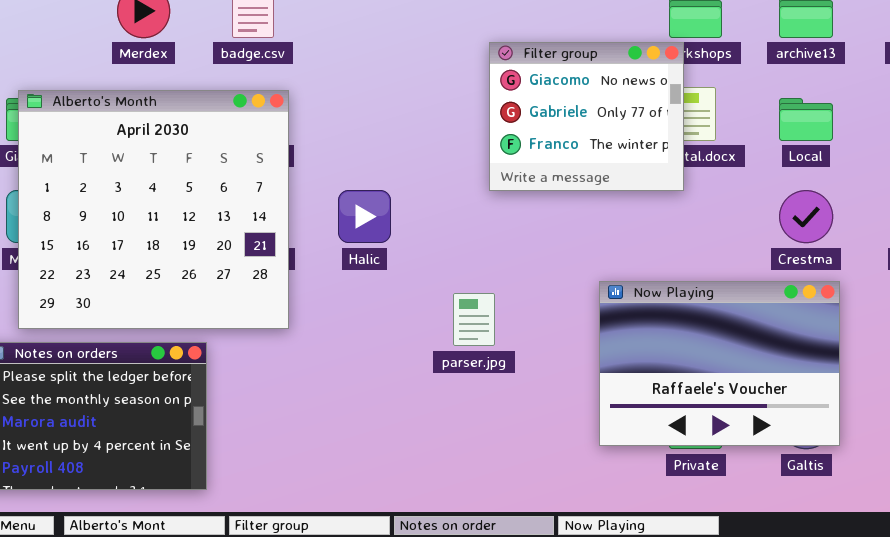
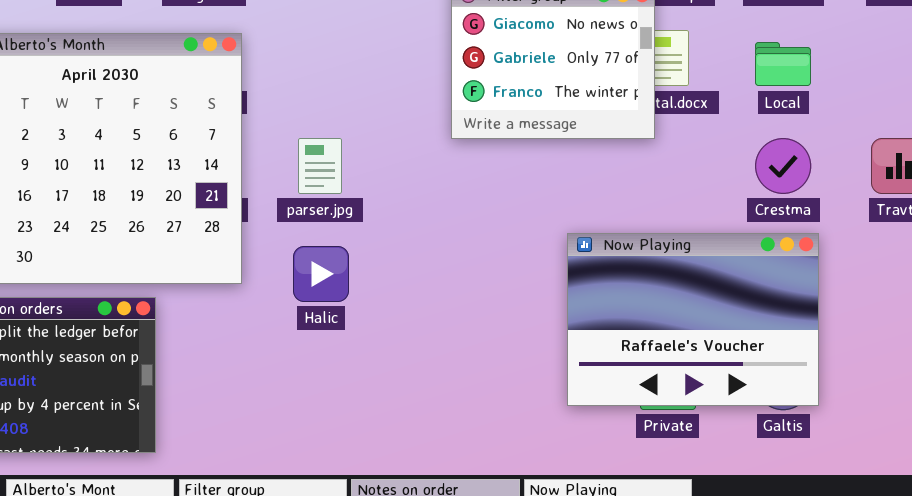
Halic: [338,190,391,243] -> [293,246,349,302], moved
parser.jpg: [453,293,495,346] -> [298,138,342,194], moved

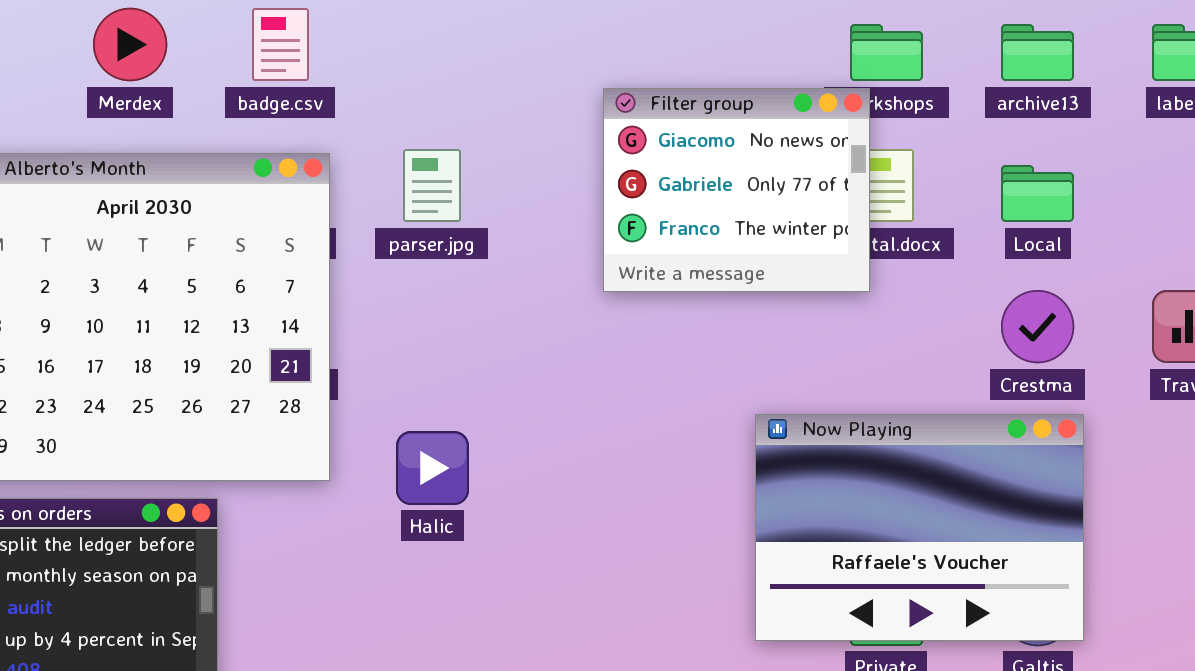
parser.jpg: [298,138,342,194] -> [403,149,461,222], moved

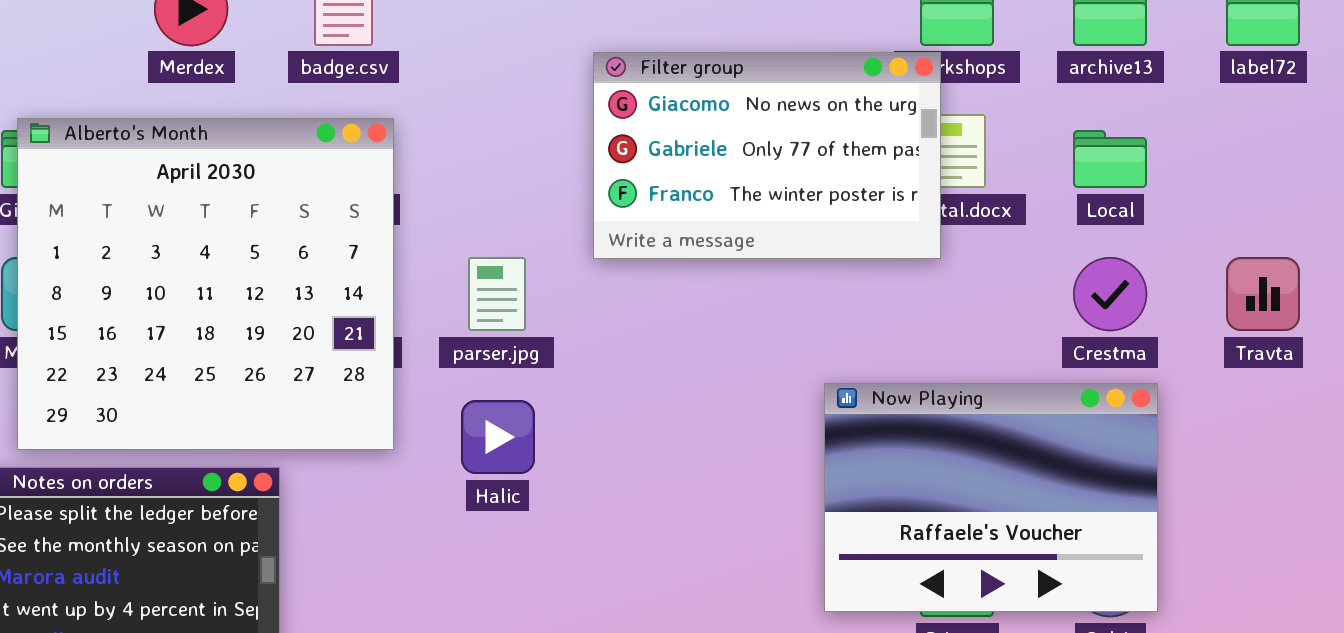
Filter group: [603,88,870,292] -> [593,52,941,259], resized
parser.jpg: [403,149,461,222] -> [468,257,526,331], moved

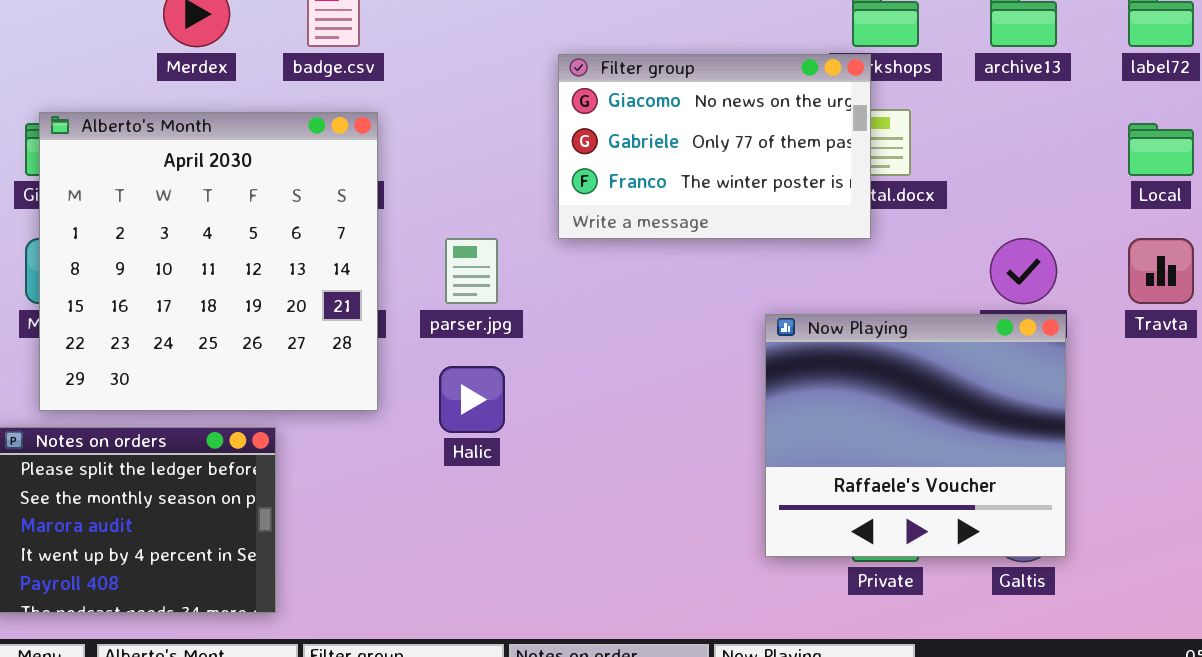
Local: [1073,130,1147,188] -> [1128,123,1194,176], moved
Now Playing: [824,383,1158,612] -> [765,314,1066,557], resized

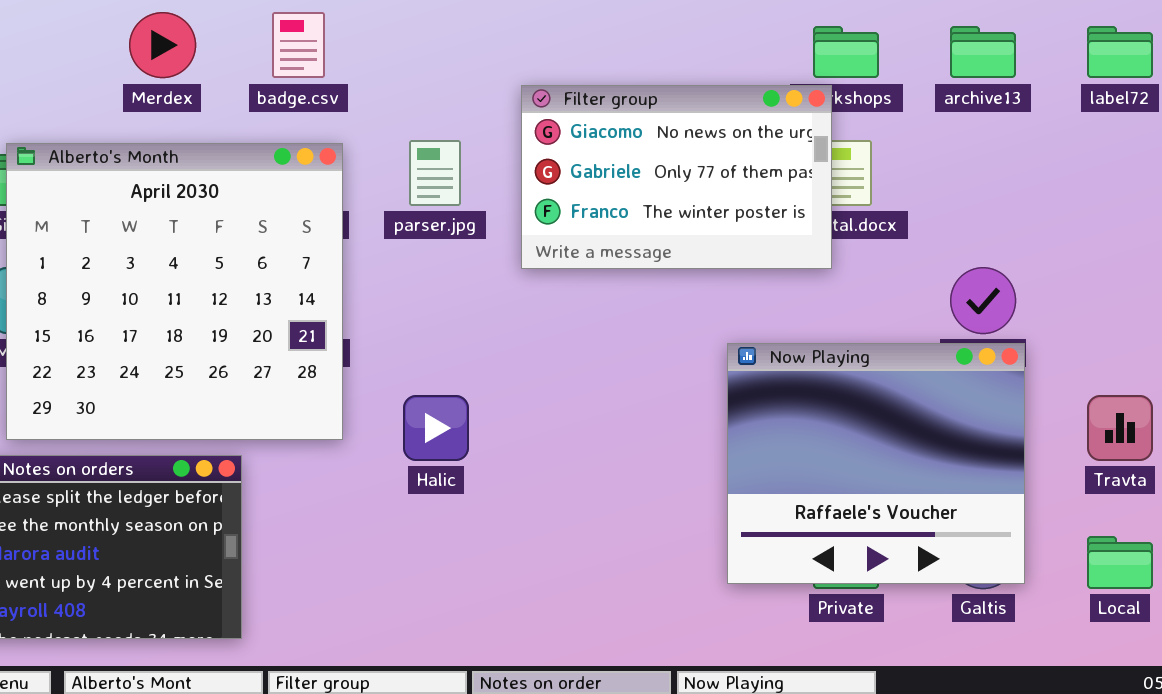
Local: [1128,123,1194,176] -> [1087,536,1153,589], moved
parser.jpg: [445,238,498,304] -> [409,140,461,206], moved
Travta: [1128,238,1194,304] -> [1087,395,1153,461], moved

